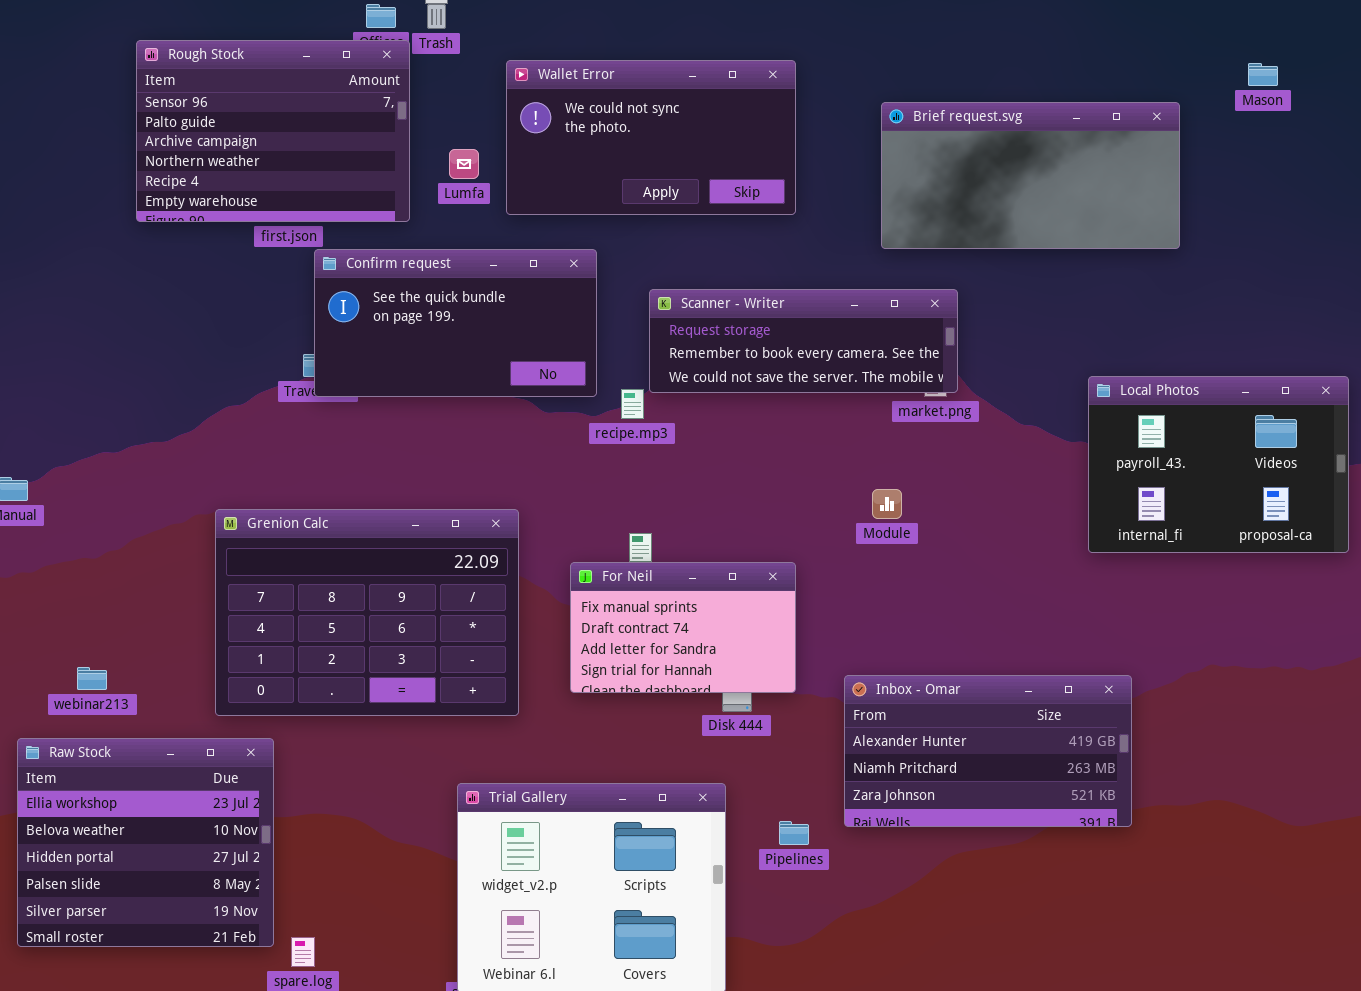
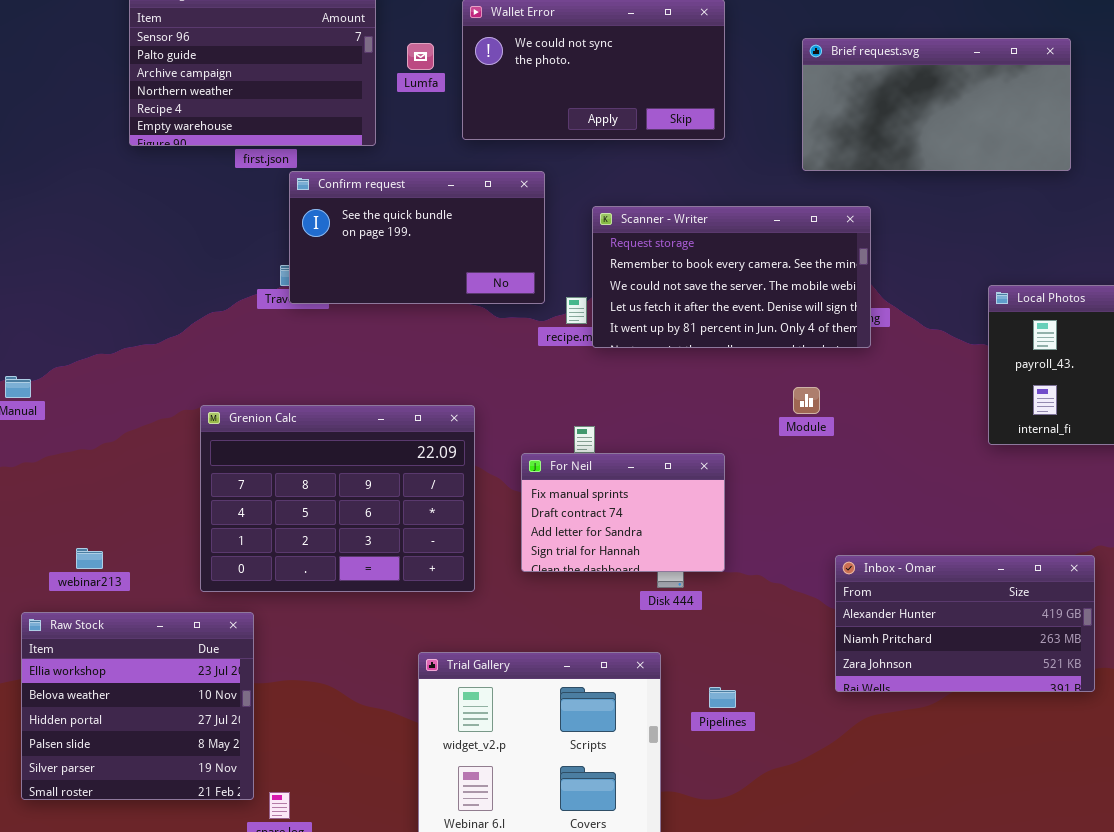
Lumfa: [449,149,479,179] -> [407,43,434,70], moved
Scanner - Writer: [649,289,958,393] -> [592,206,871,348], resized
Inbox - Omar: [844,675,1132,827] -> [835,555,1095,692], moved

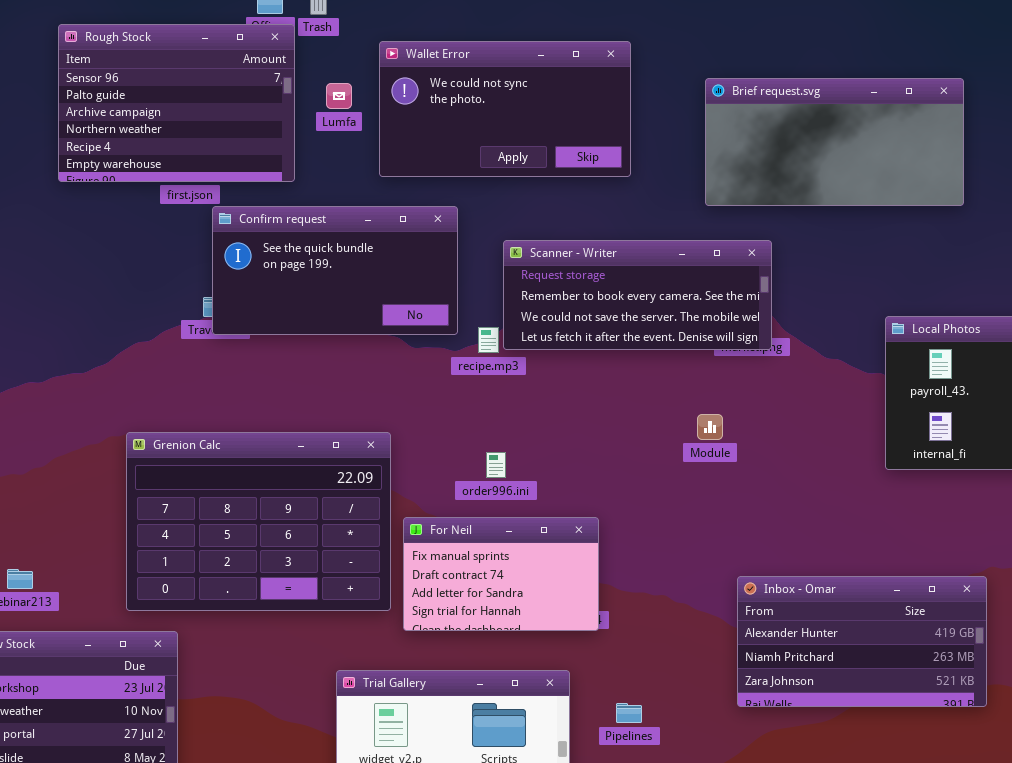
Scanner - Writer: [592,206,871,348] -> [503,240,772,350], resized
For Neil: [521,453,725,572] -> [403,517,599,631], moved

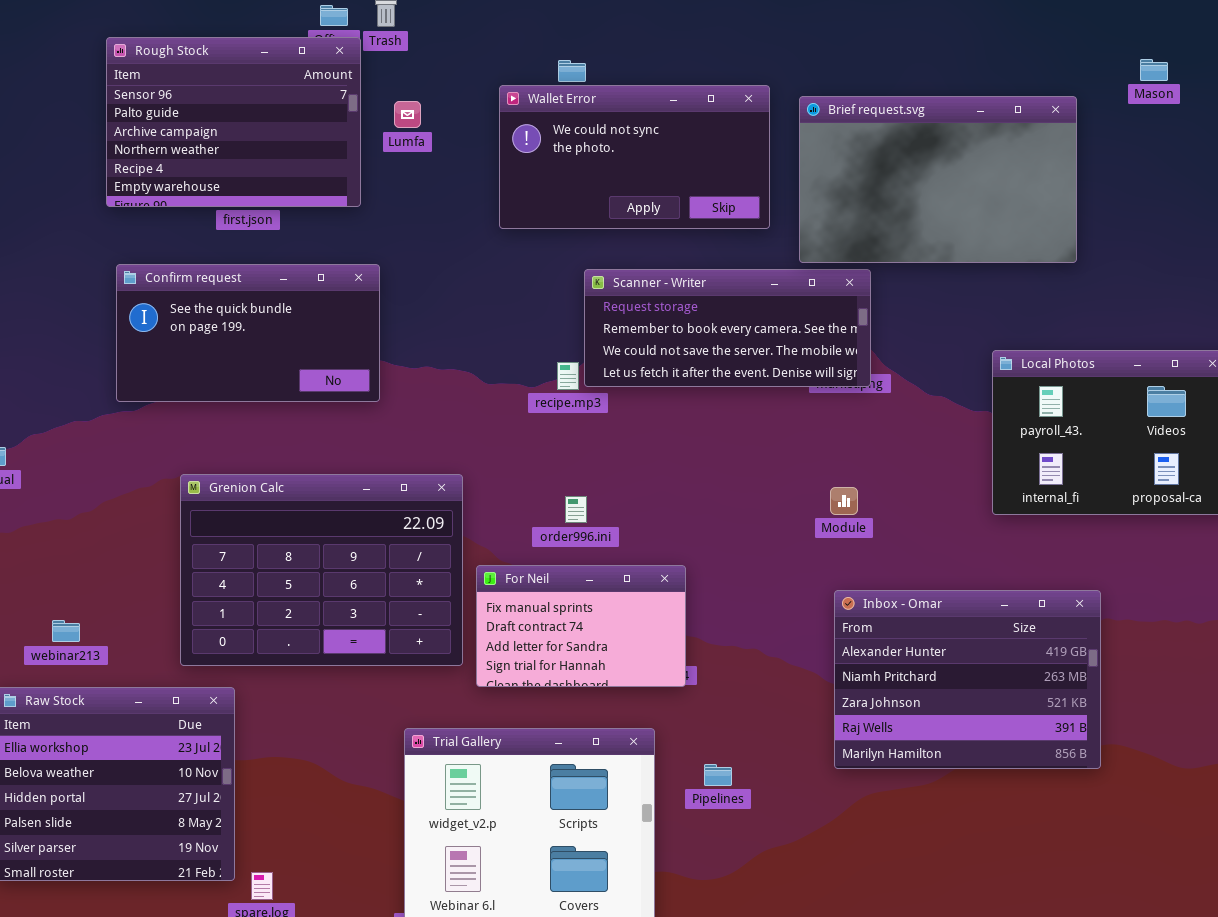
Wallet Error: [379,41,631,177] -> [499,85,770,229], moved
Brief request.svg: [705,78,964,206] -> [799,96,1077,263], resized
Confirm request: [212,206,458,335] -> [116,264,380,402], moved
Module: [697,414,723,440] -> [830,487,858,515], moved
Inbox - Omar: [737,576,987,707] -> [834,590,1101,769], resized

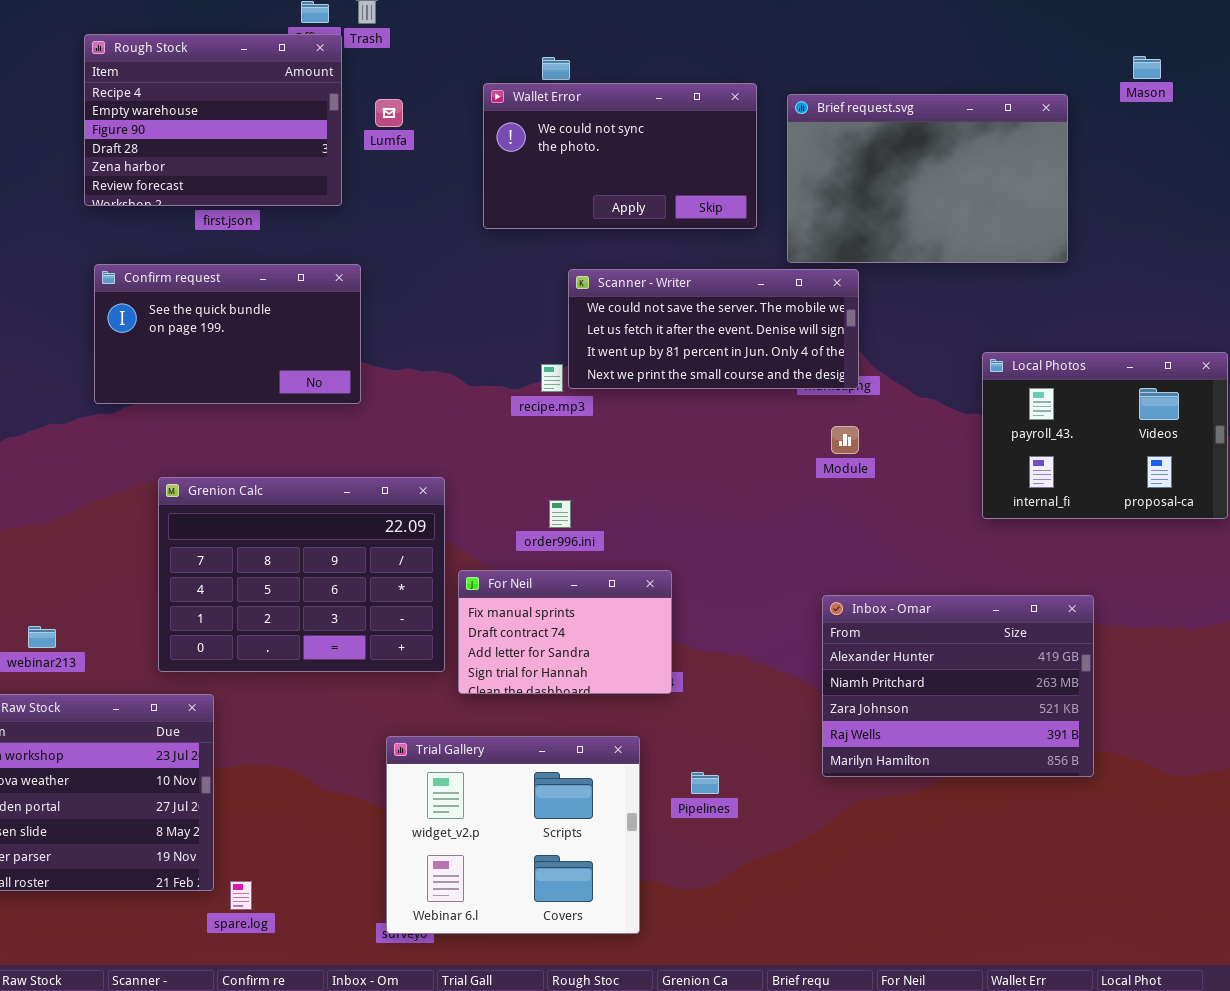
Rough Stock: [106,37,361,207] -> [84,34,342,206], scrolled down 4 rows
Scanner - Writer: [584,269,871,387] -> [568,269,859,389], scrolled down 2 rows
Module: [830,487,858,515] -> [831,426,859,454], moved

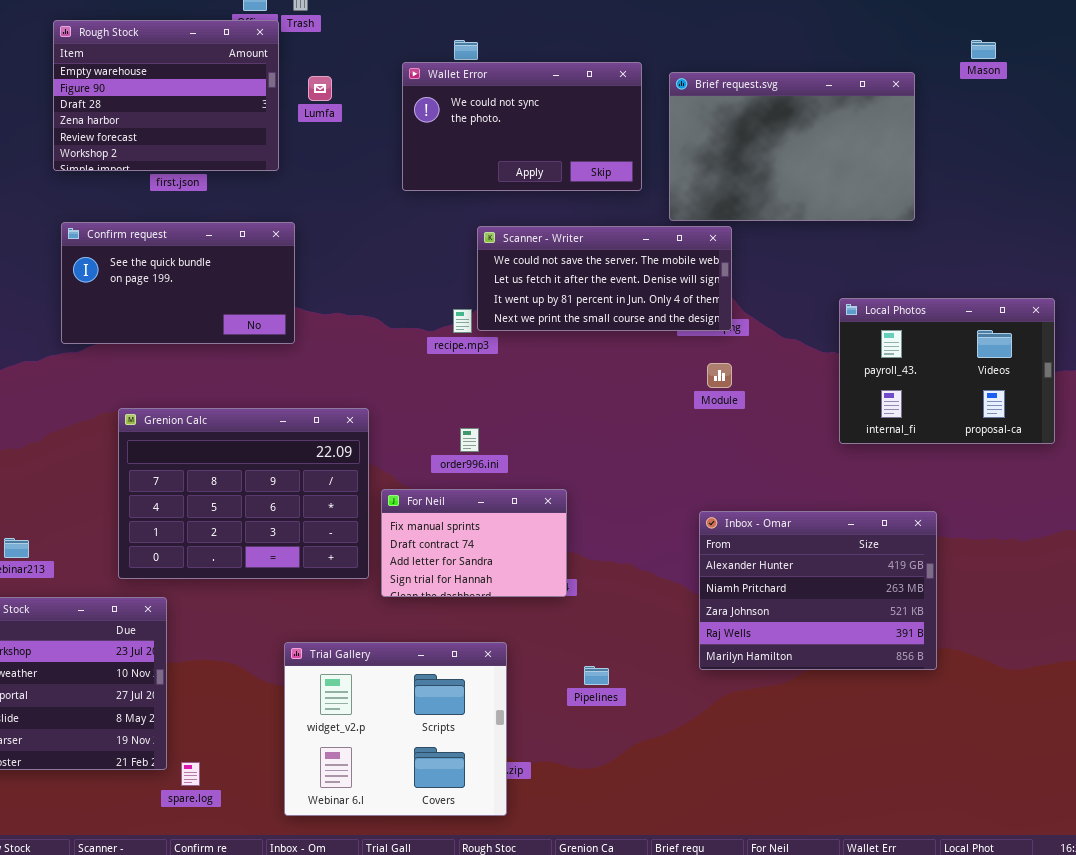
Rough Stock: [84,34,342,206] -> [53,20,279,171], scrolled down 1 row
Trial Gallery: [386,736,640,934] -> [284,642,507,816], moved

